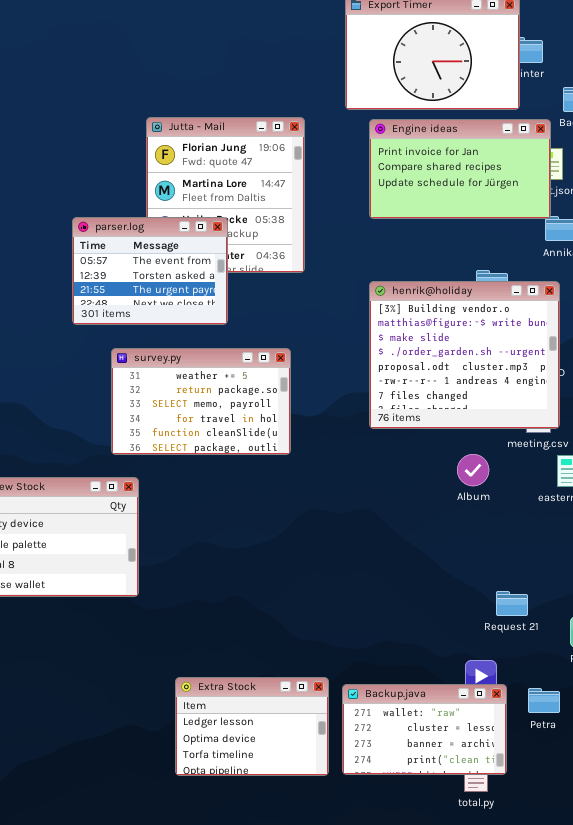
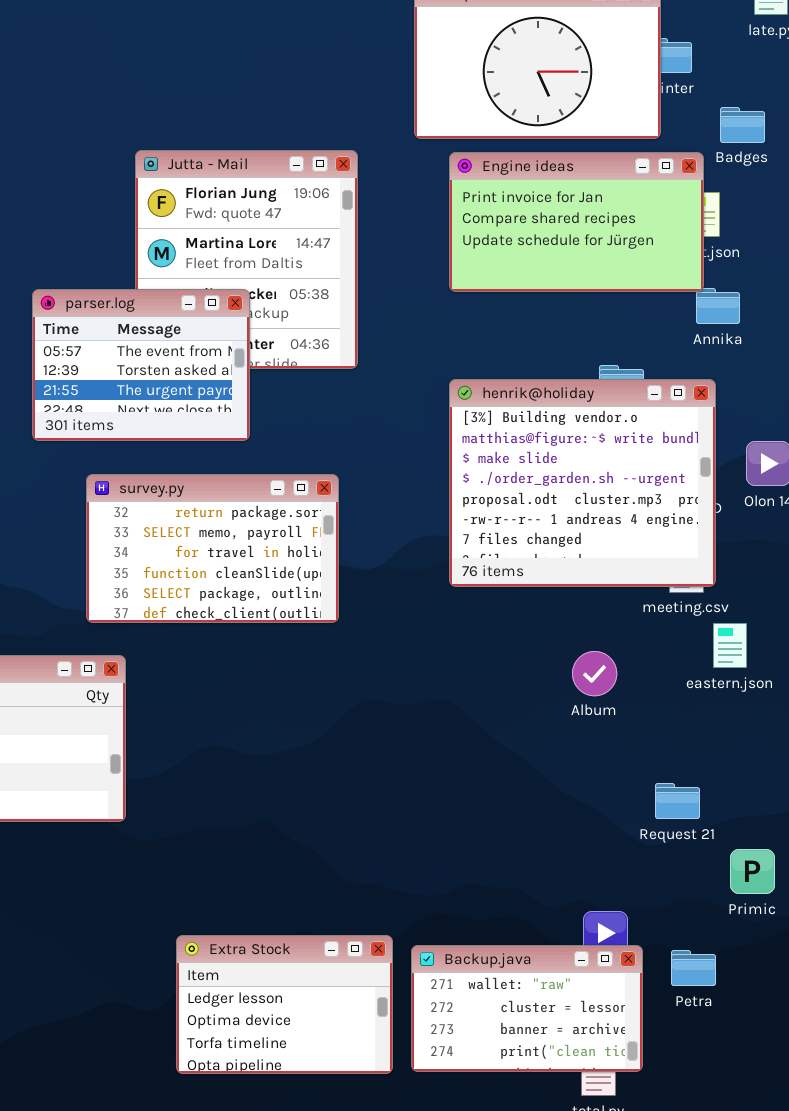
survey.py: [111,348,291,455] -> [86,474,339,623], scrolled down 1 row
Album: [457,454,489,486] -> [572,651,617,696], moved
Request 21: [496,591,528,616] -> [655,783,700,819], moved

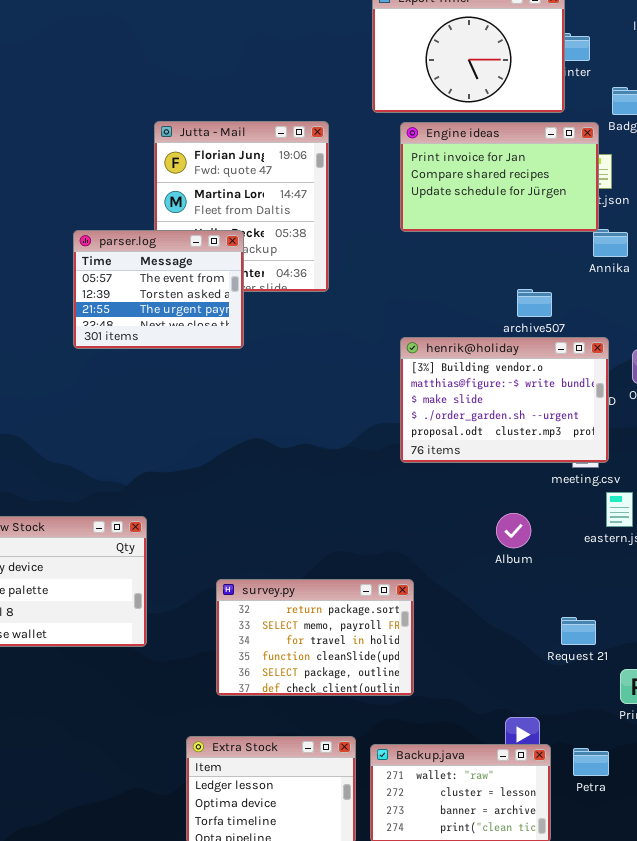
henrik@holiday: [449,379,716,587] -> [400,337,609,463], resized
survey.py: [86,474,339,623] -> [216,579,414,696], moved

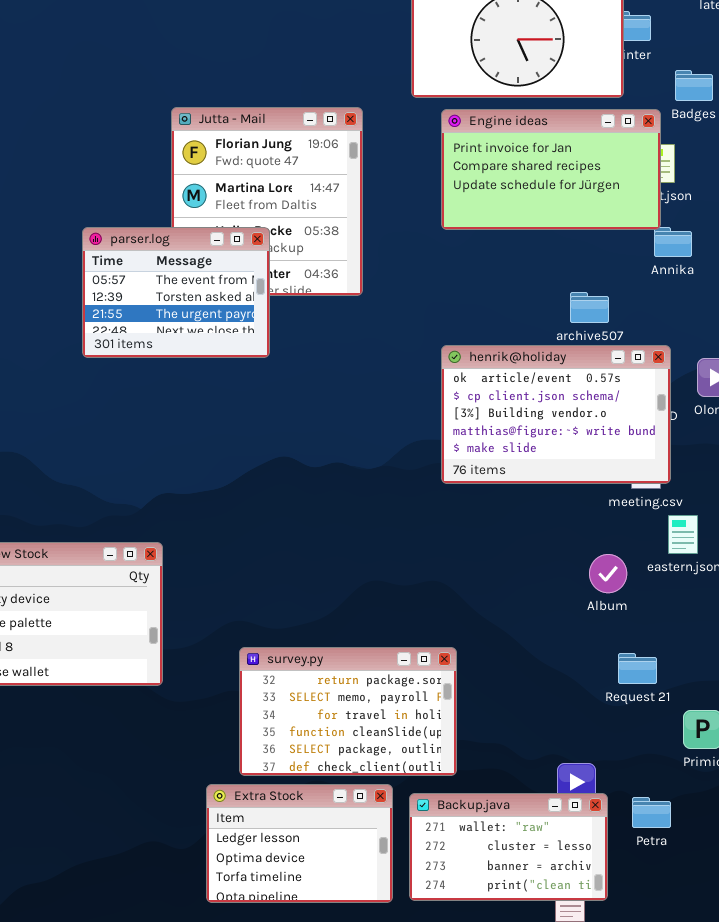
henrik@holiday: [400,337,609,463] -> [441,345,671,484], scrolled up 2 rows
Album: [496,513,531,548] -> [589,554,627,593], moved
survey.py: [216,579,414,696] -> [239,647,457,776], moved

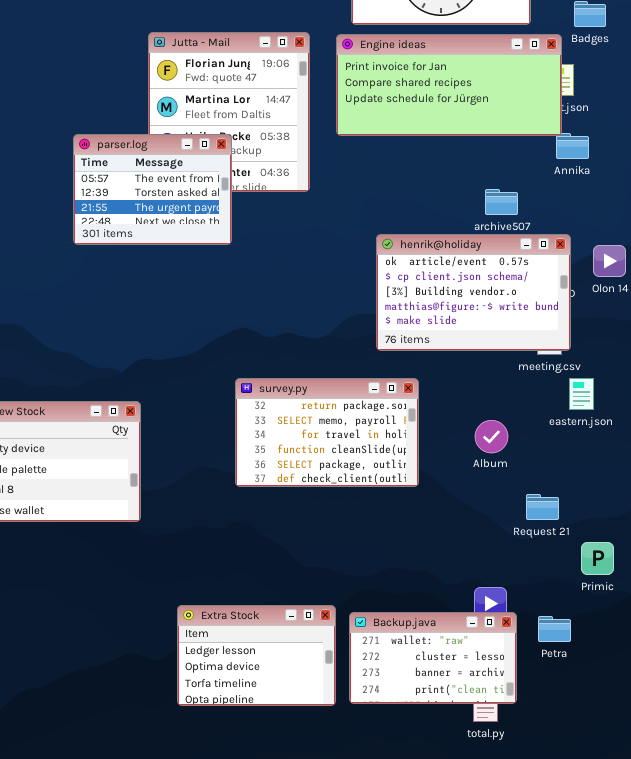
Engine ideas: [441,109,661,230] -> [336,34,562,136], resized
Album: [589,554,627,593] -> [475,420,508,453], moved
survey.py: [239,647,457,776] -> [235,378,419,487], moved

